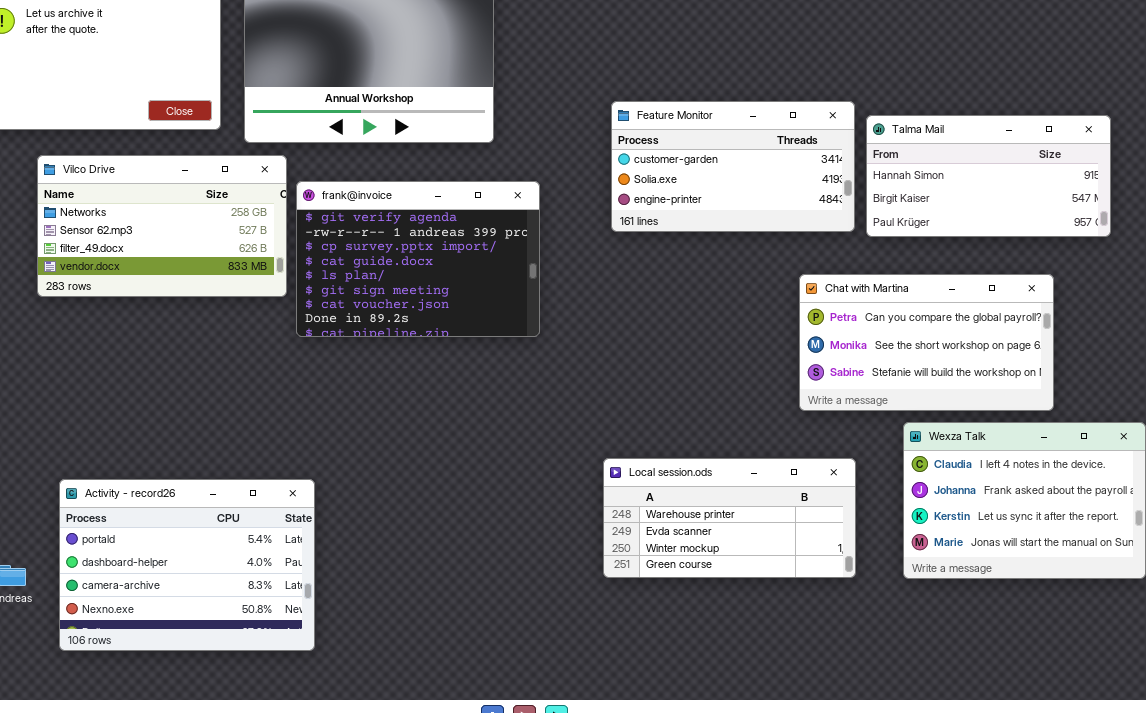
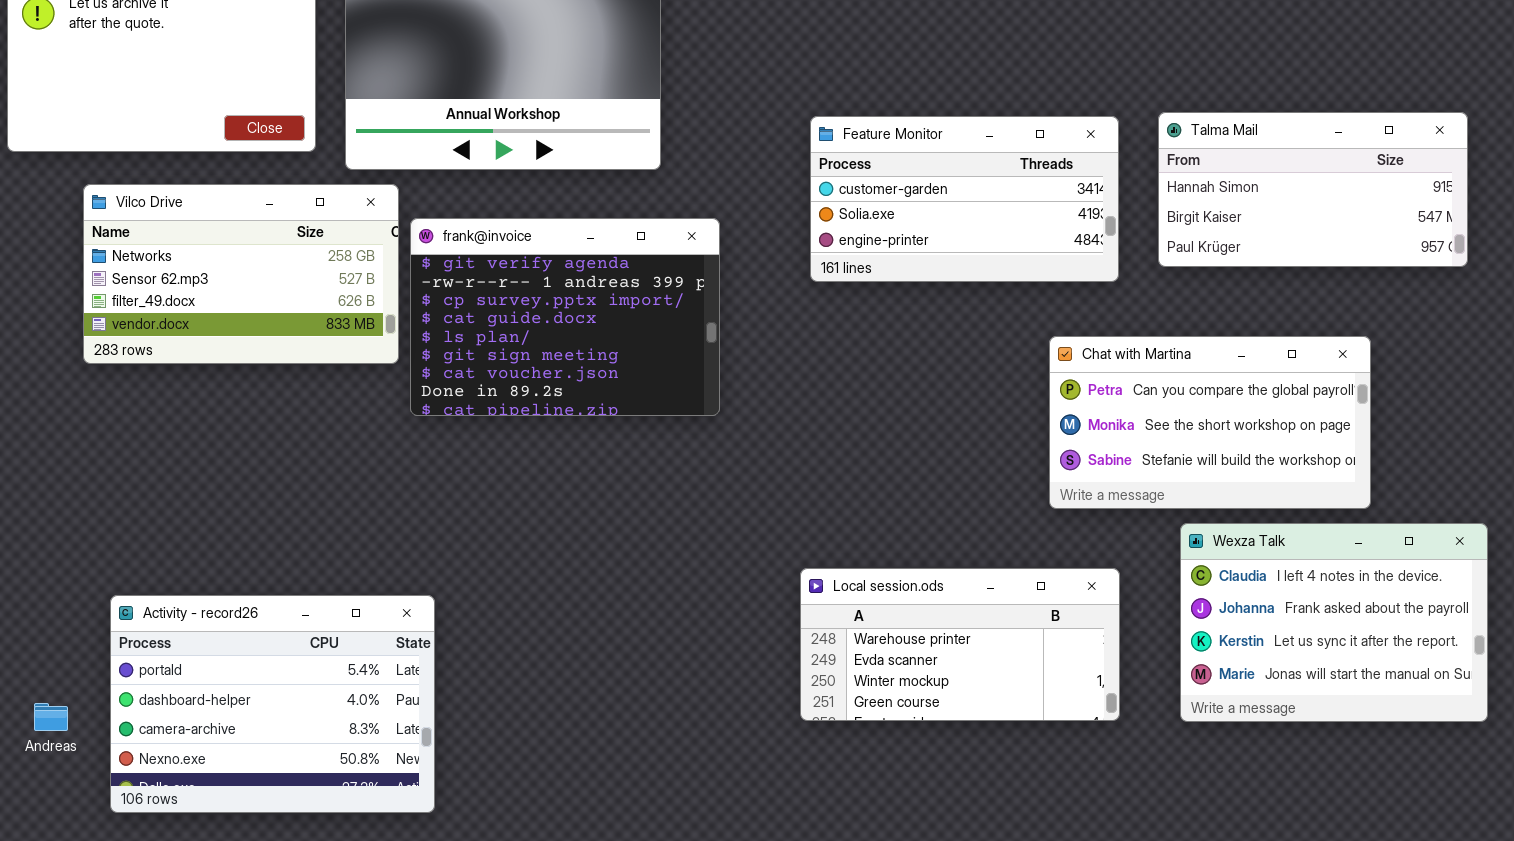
Talma Mail: [866,115,1111,237] -> [1158,112,1468,267], moved

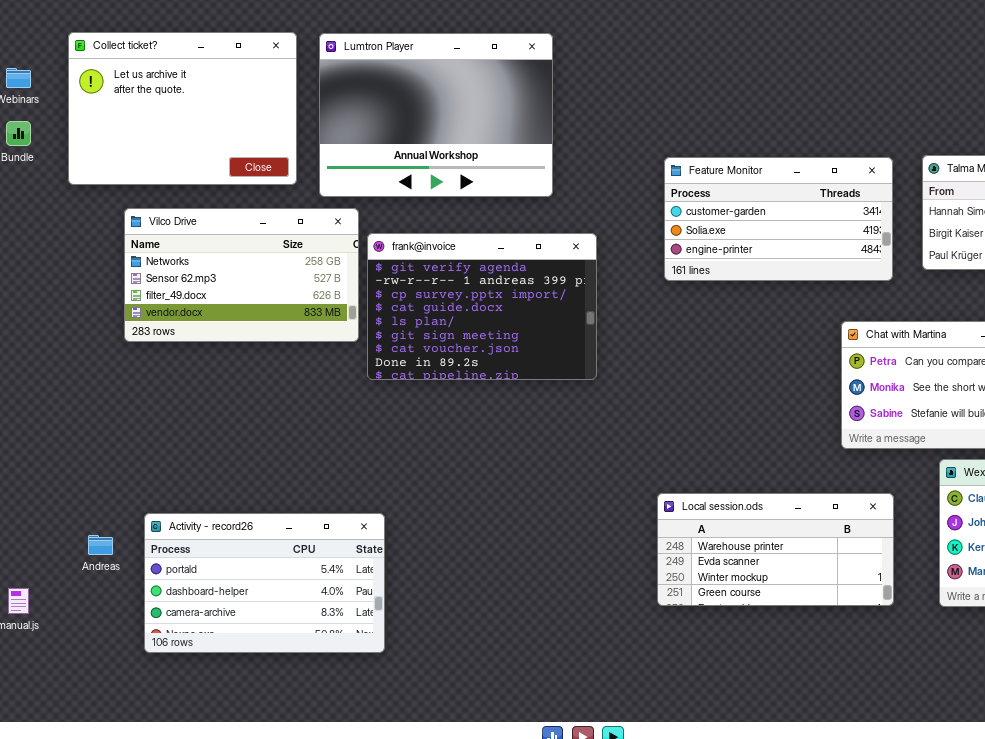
Activity - record26: [110,595,435,813] -> [144,513,385,653], resized
Andreas: [34,703,68,731] -> [88,535,113,555], moved

